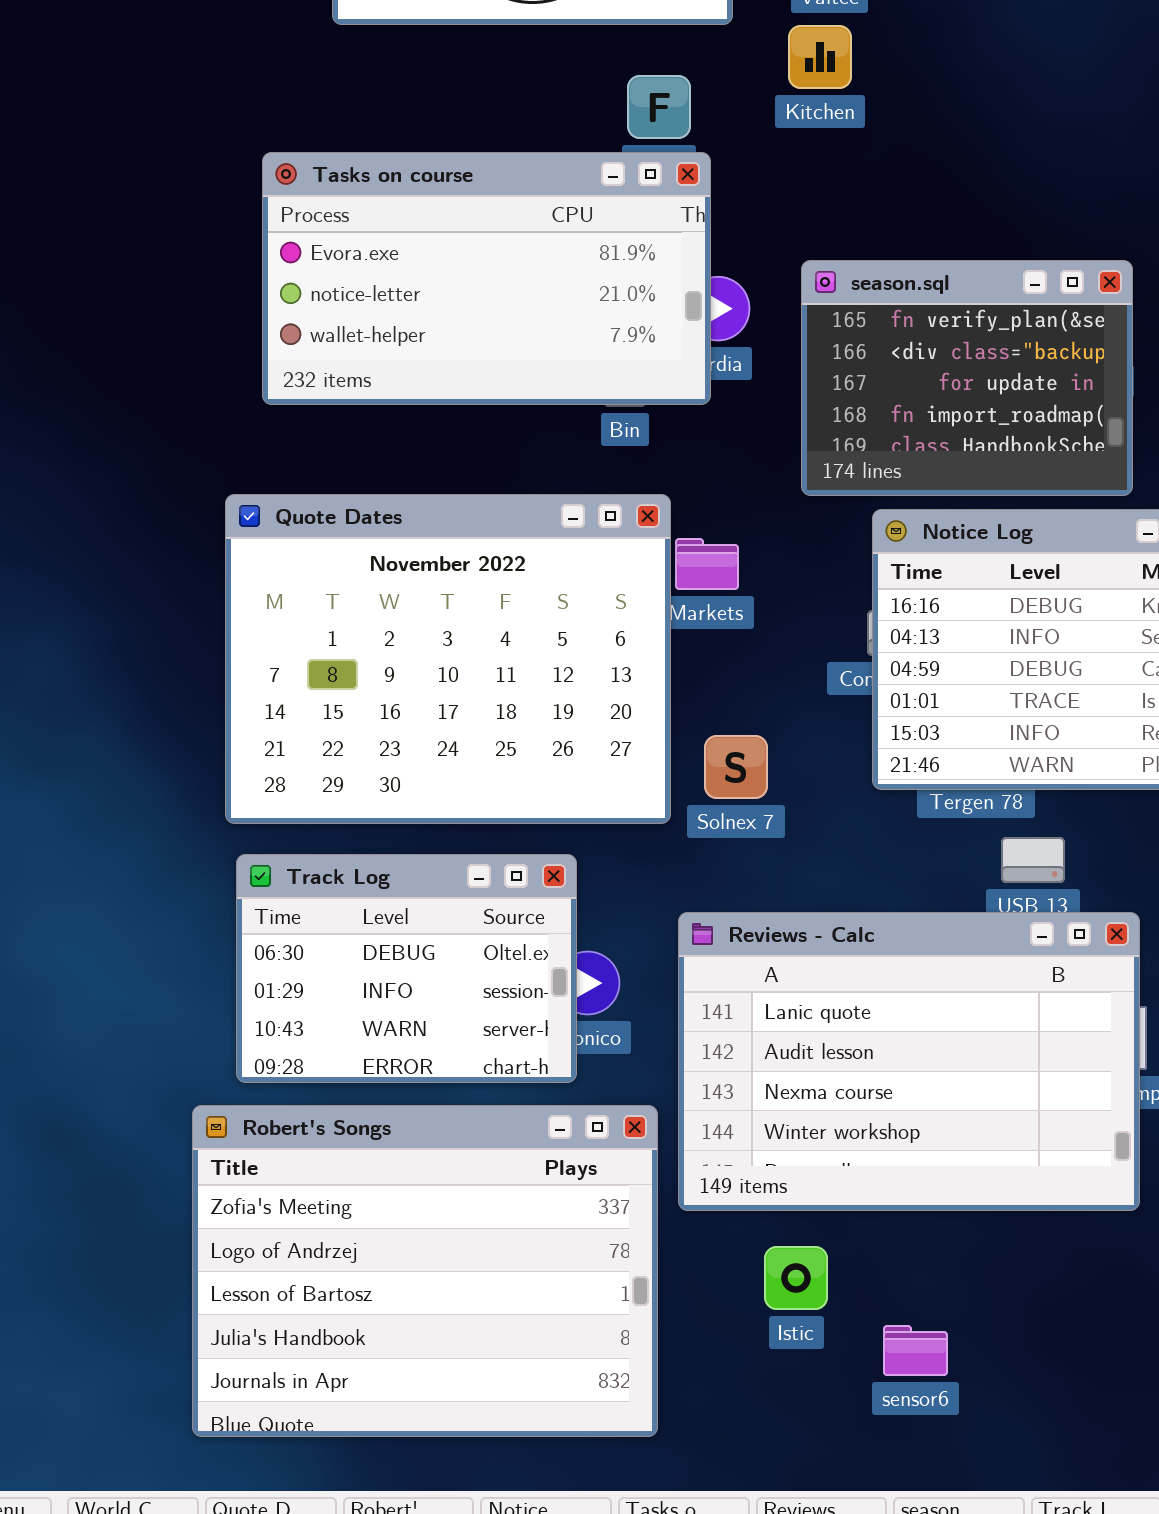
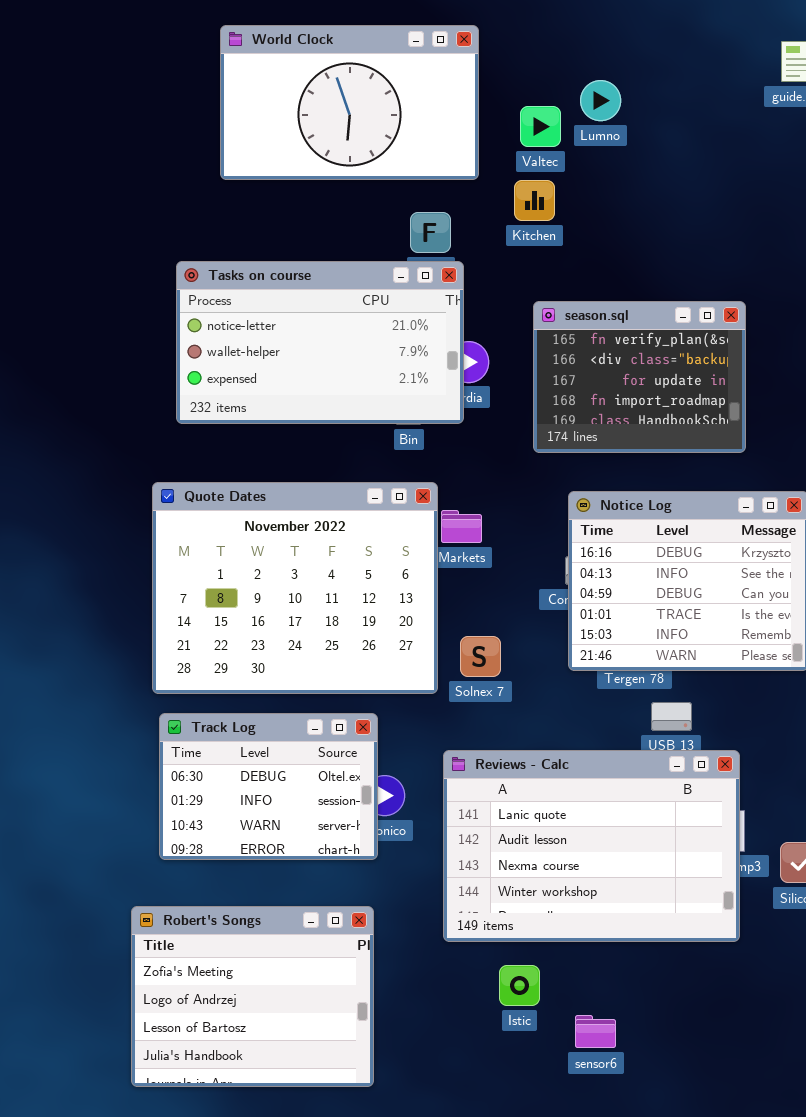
Tasks on course: [262,152,711,405] -> [176,261,464,424], scrolled down 1 row
season.sql: [801,260,1133,496] -> [533,301,746,453], moved
Robert's Songs: [192,1105,658,1437] -> [131,906,374,1087], resized

